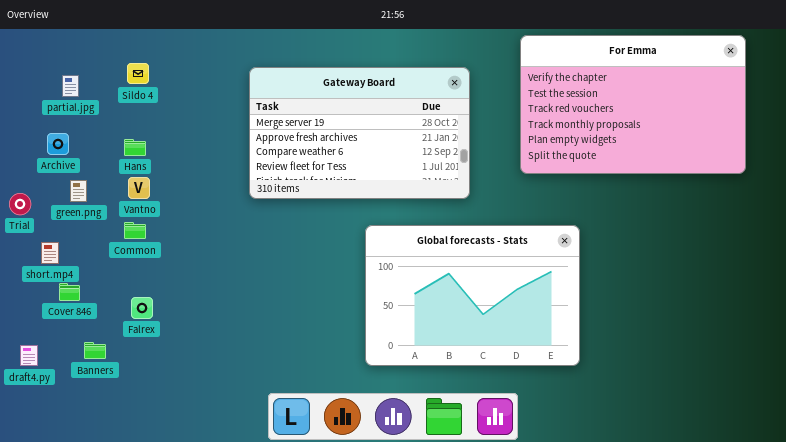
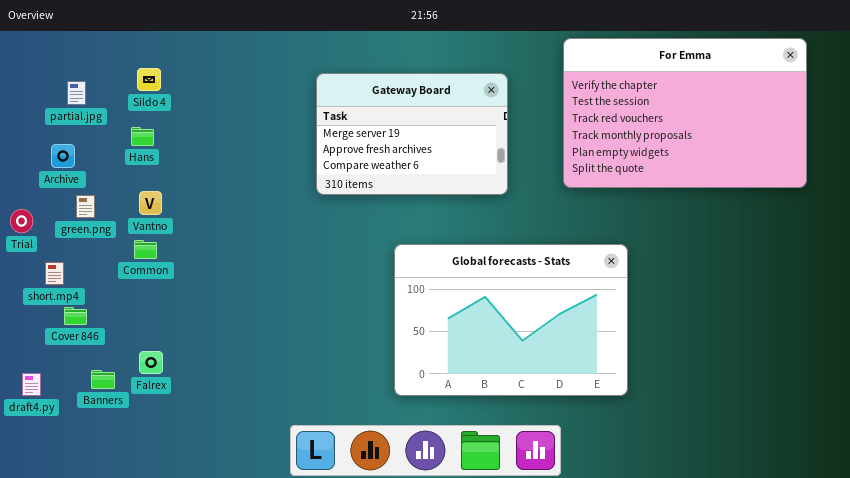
Gateway Board: [249,67,470,199] -> [316,73,508,195], resized
Hans: [124,139,146,156] -> [131,127,154,146], moved
Falrex: [131,297,153,319] -> [139,351,163,374], moved

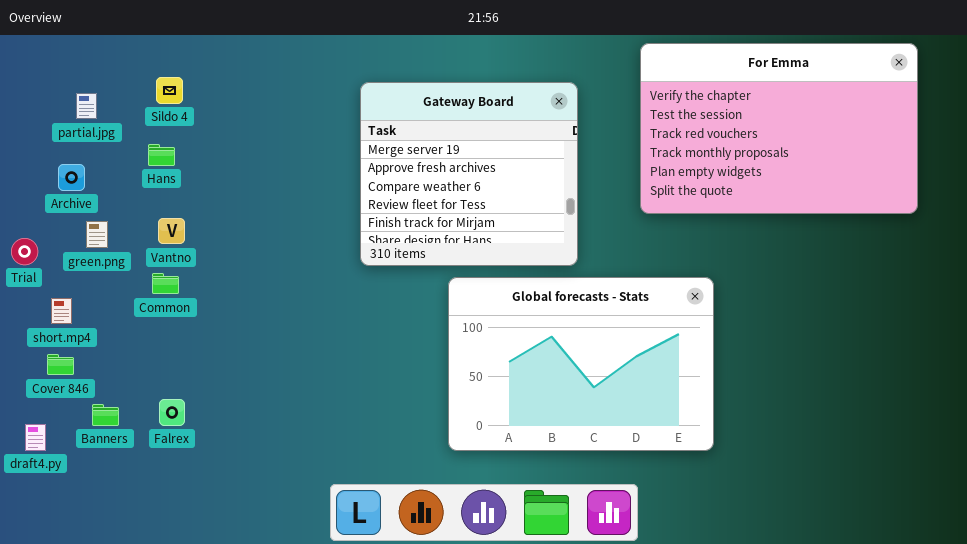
Gateway Board: [316,73,508,195] -> [360,82,578,266], resized
Cover 846: [64,307,87,325] -> [47,354,74,375], moved
Banners: [91,370,115,389] -> [92,404,119,426], moved

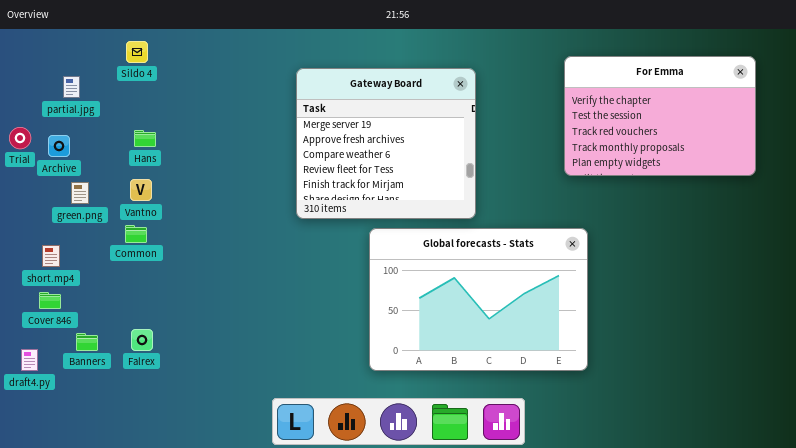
For Emma: [640,43,918,214] -> [564,56,756,176], resized
Sildo 4: [156,77,183,104] -> [126,41,148,63], moved
Hans: [148,144,175,166] -> [134,130,156,147], moved
Trial: [11,238,38,265] -> [9,127,31,149], moved

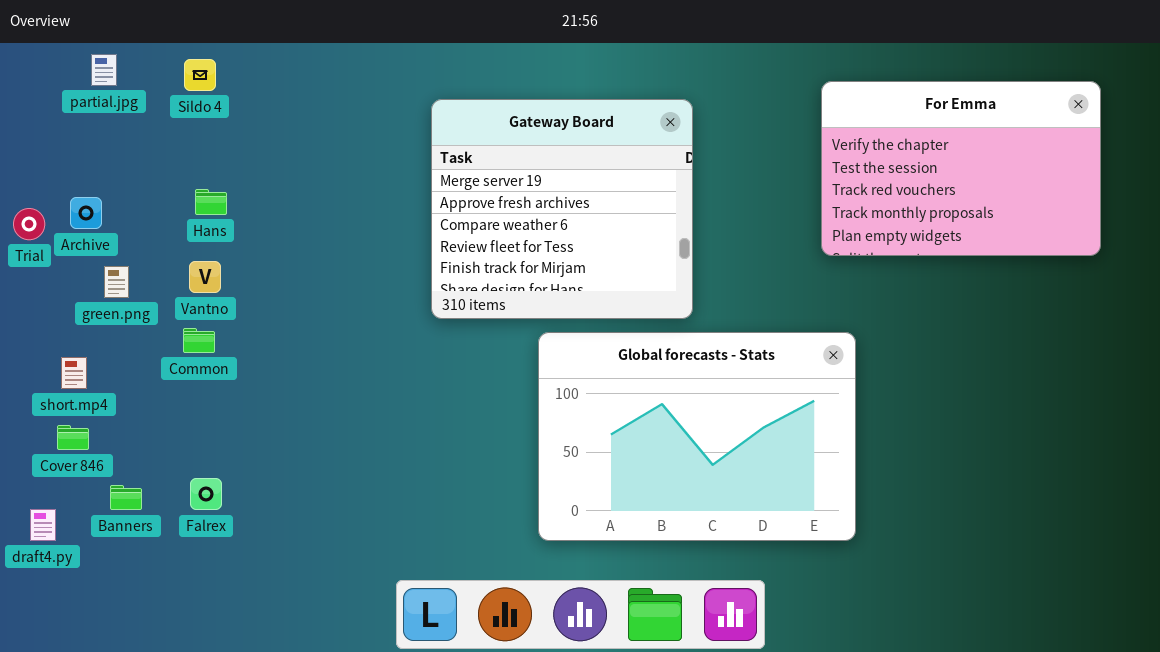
partial.jpg: [63,76,80,98] -> [91,54,117,86], moved
Trial: [9,127,31,149] -> [13,208,45,240], moved

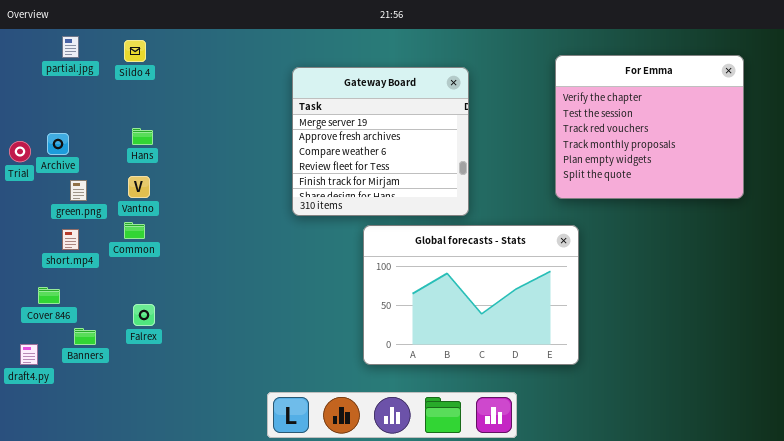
For Emma: [821,81,1101,256] -> [555,55,744,199], resized
short.mp4: [61,357,87,389] -> [62,229,79,250], moved
Falrex: [190,478,222,510] -> [133,304,155,326], moved

